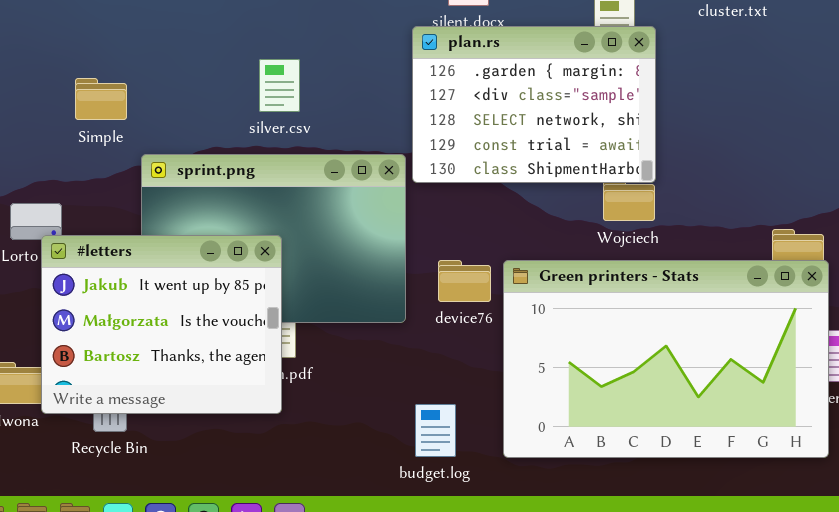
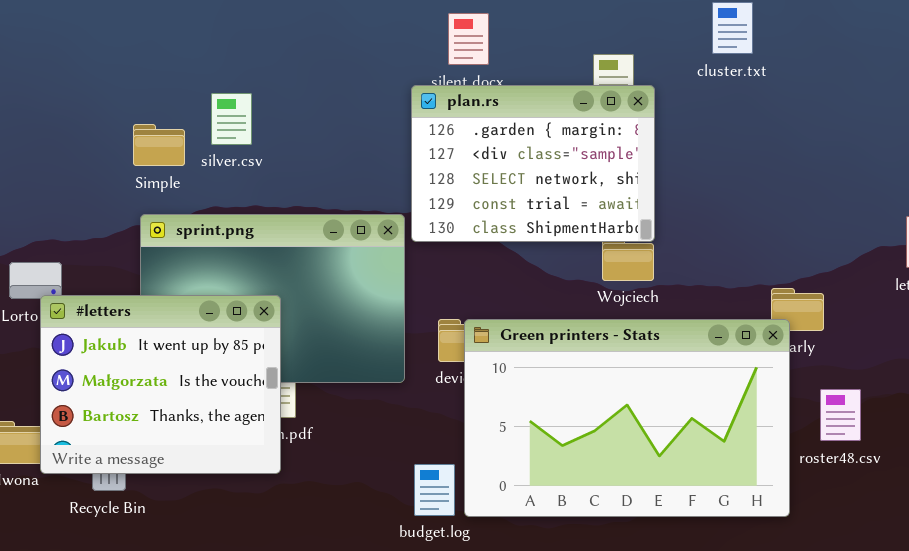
silver.csv: [259,59,300,112] -> [211,93,252,145], moved
Simple: [75,78,127,120] -> [133,124,185,166], moved
Green printers - Stats: [503,260,829,458] -> [464,319,790,517], moved

